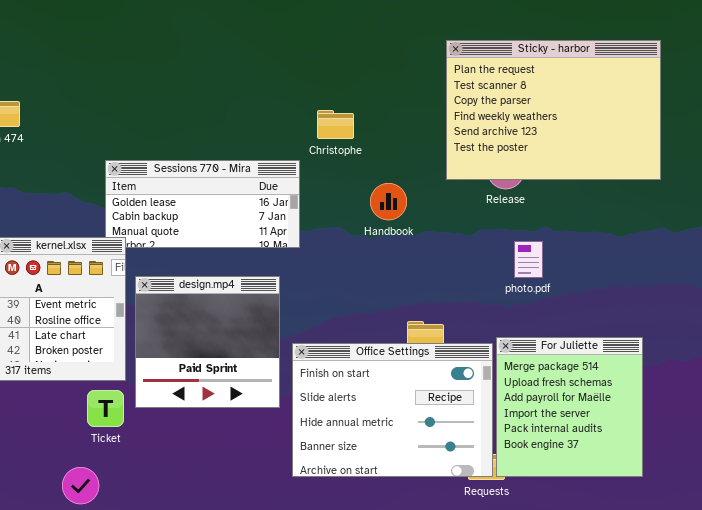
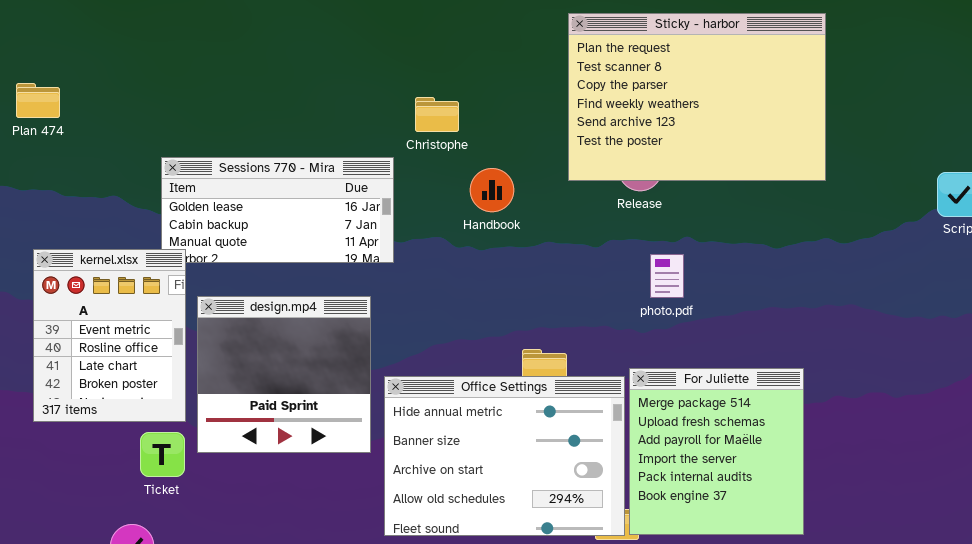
Handbook: [370,183,407,220] -> [470,168,514,212], moved
Office Settings: [292,343,493,477] -> [384,376,625,536], scrolled down 2 rows

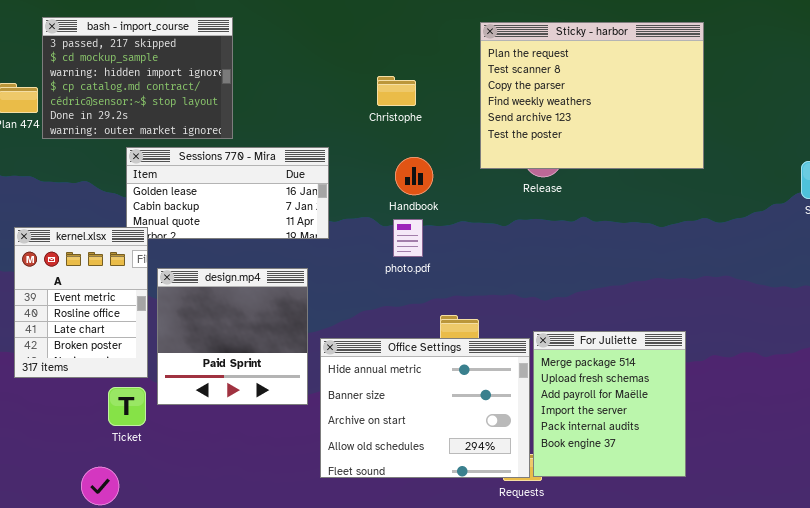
bash - import_course: none -> [42,17,233,139], opened
Christophe: [415,97,459,132] -> [377,76,416,106], moved
photo.pdf: [650,254,684,298] -> [393,219,423,257], moved

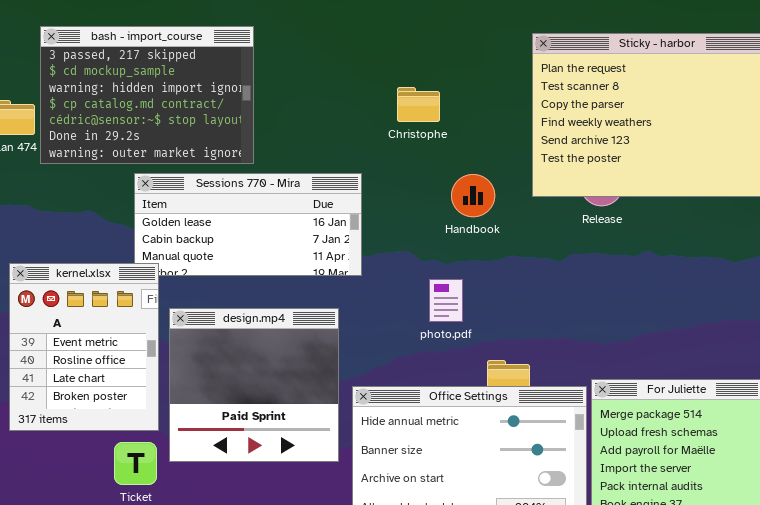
Christophe: [377,76,416,106] -> [397,87,440,122], moved
Handbook: [395,157,433,195] -> [451,174,495,217], moved
photo.pdf: [393,219,423,257] -> [429,279,463,322], moved

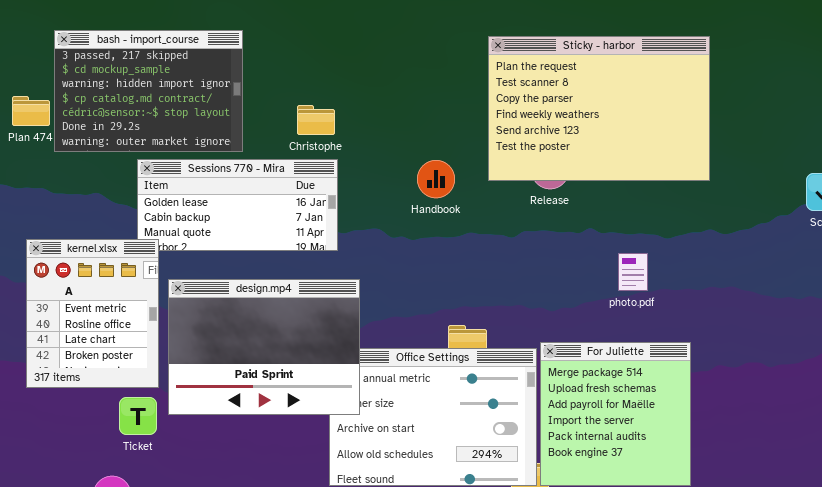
Christophe: [397,87,440,122] -> [297,105,335,135], moved
photo.pdf: [429,279,463,322] -> [618,253,648,291], moved
design.mp4: [169,308,339,462] -> [168,279,360,415], resized

